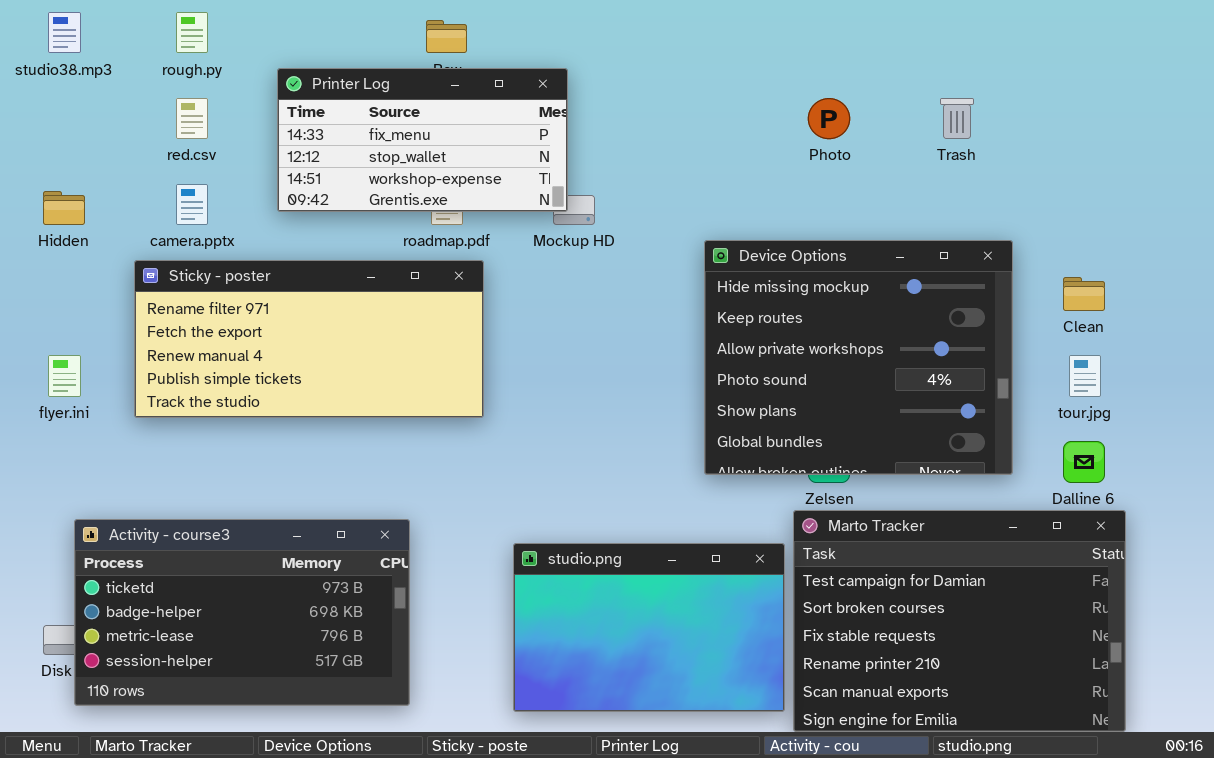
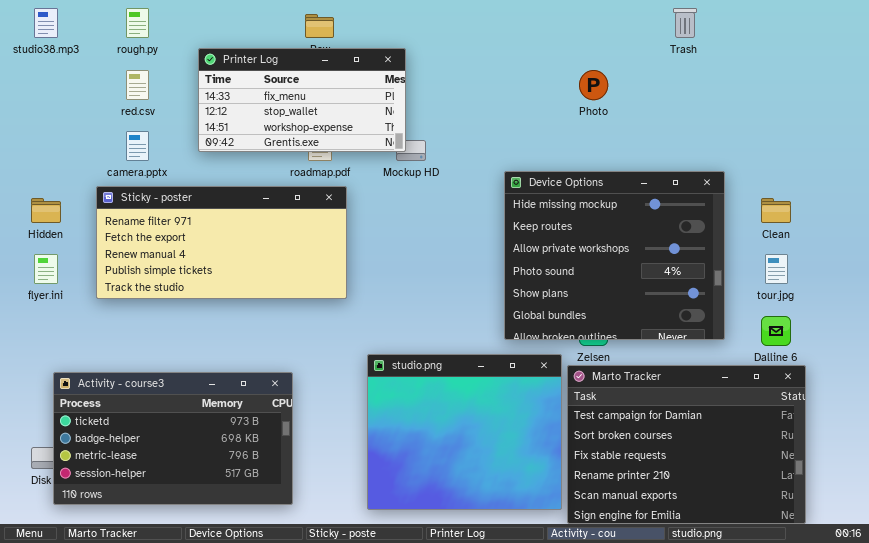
Trash: [940,98,974,139] -> [673,8,697,38], moved
Hidden: [43,191,85,225] -> [31,198,61,223], moved
studio.png: [513,543,785,712] -> [367,354,562,510], resized

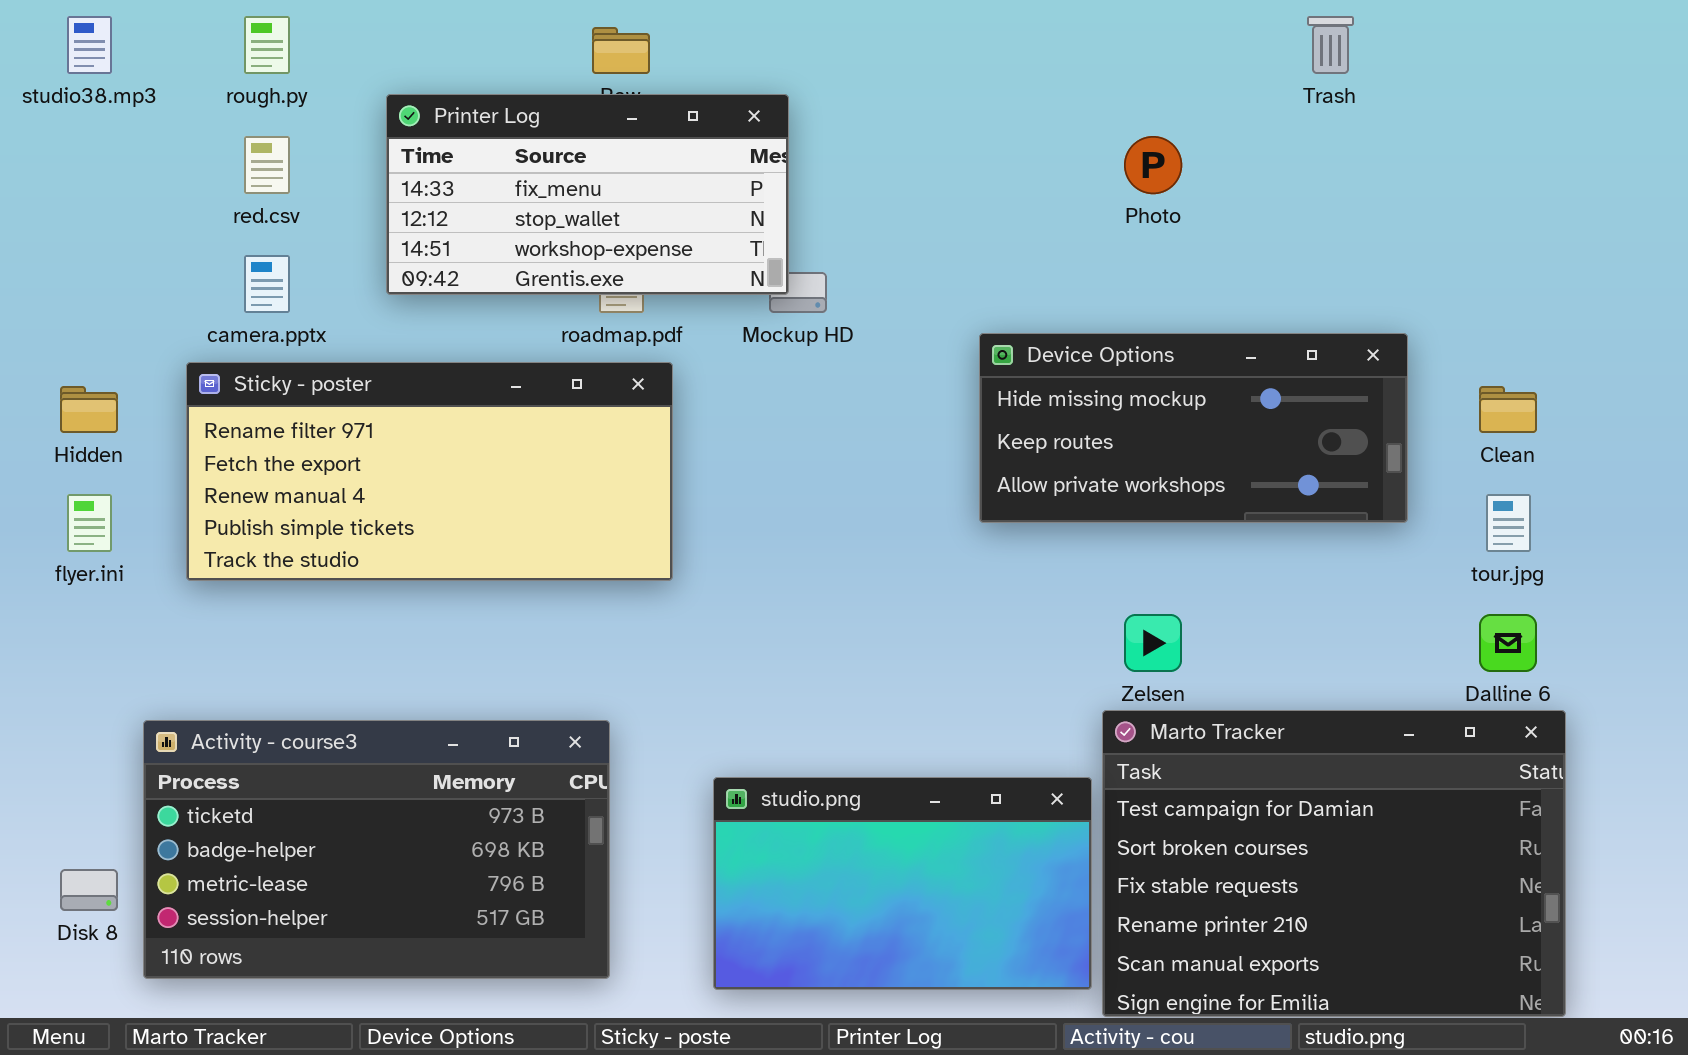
Device Options: [504,171,725,340] -> [979,333,1408,523], resized
studio.png: [367,354,562,510] -> [713,777,1092,990], resized
Activity - course3: [53,372,293,505] -> [143,720,610,979], moved

